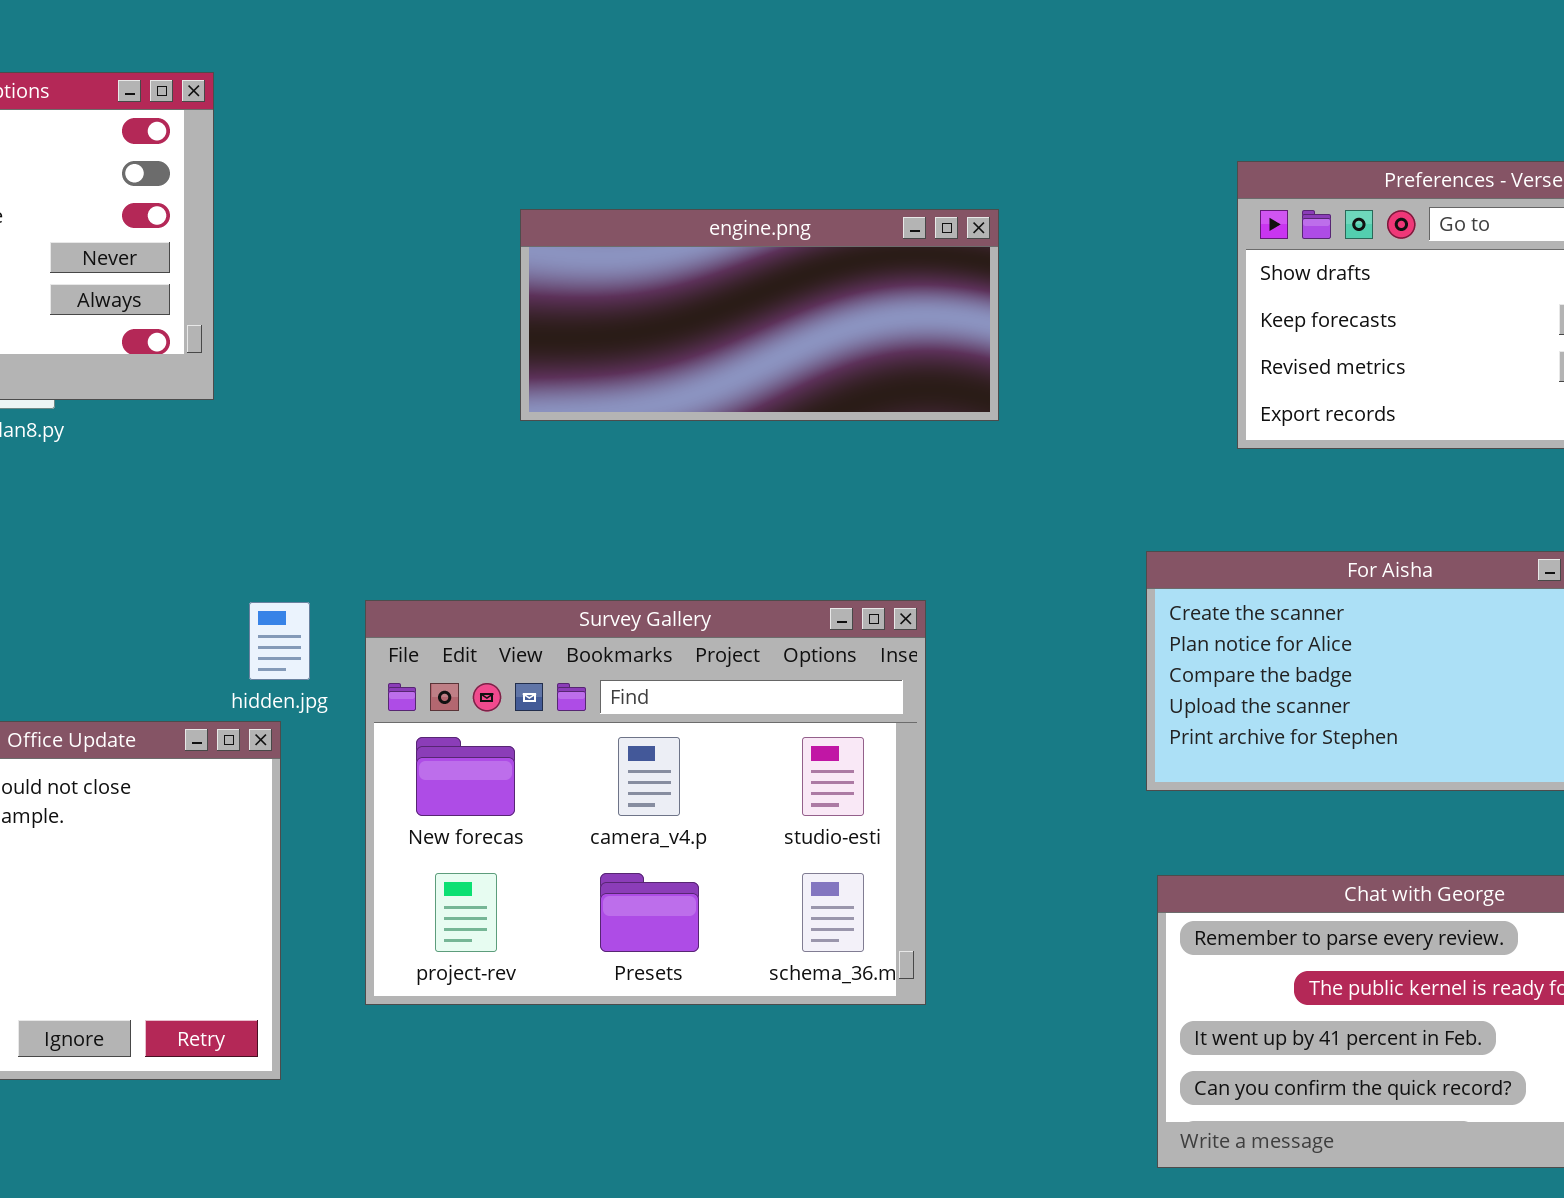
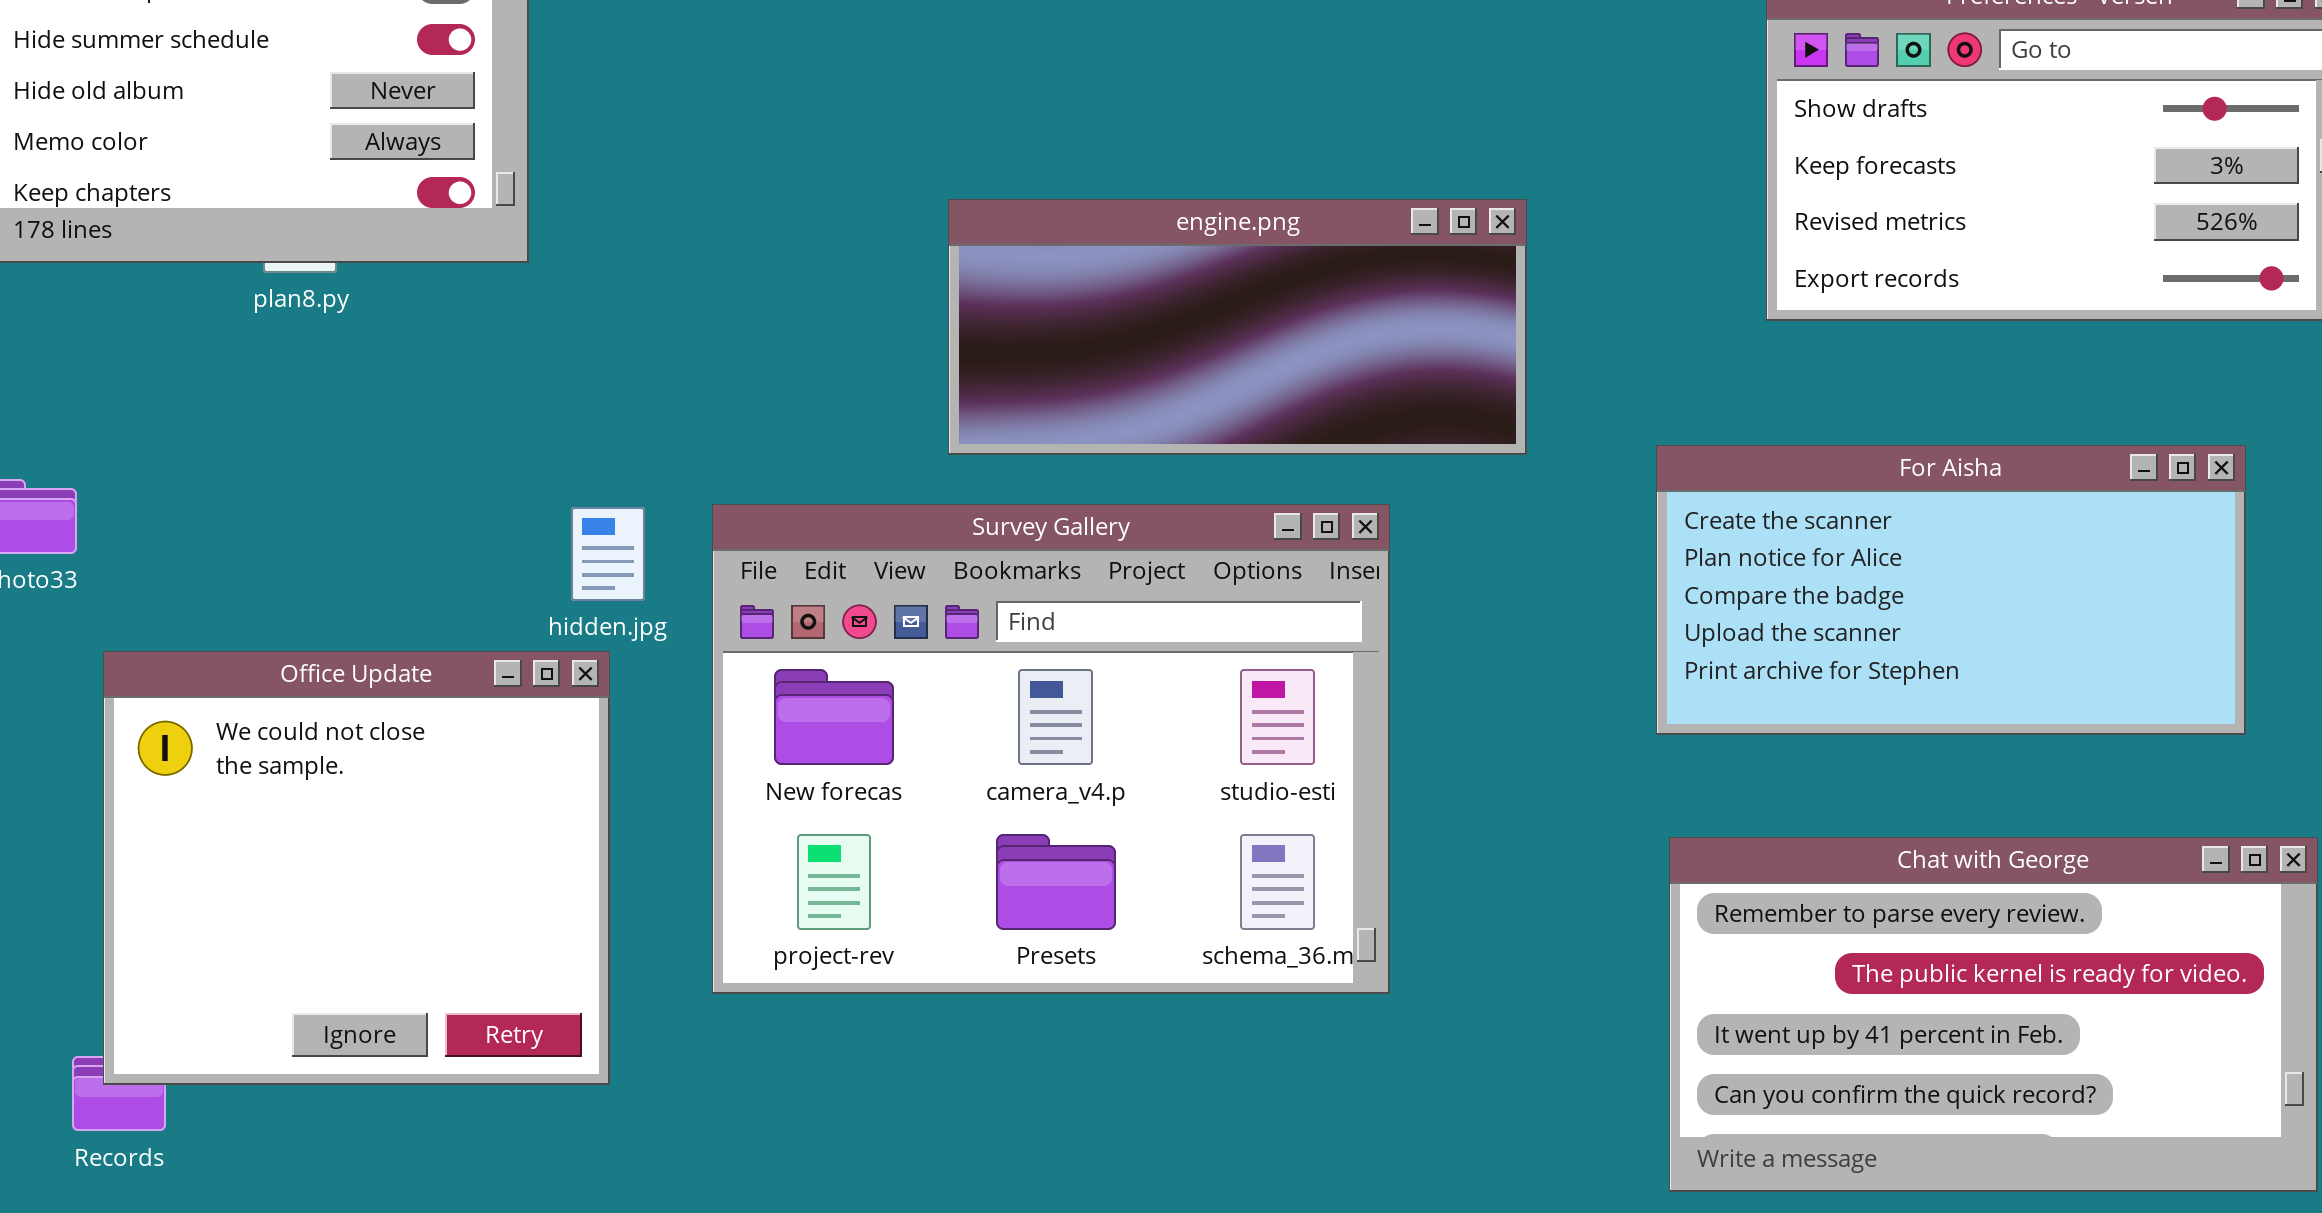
engine.png: [520,209,999,421] -> [948,199,1527,455], moved

